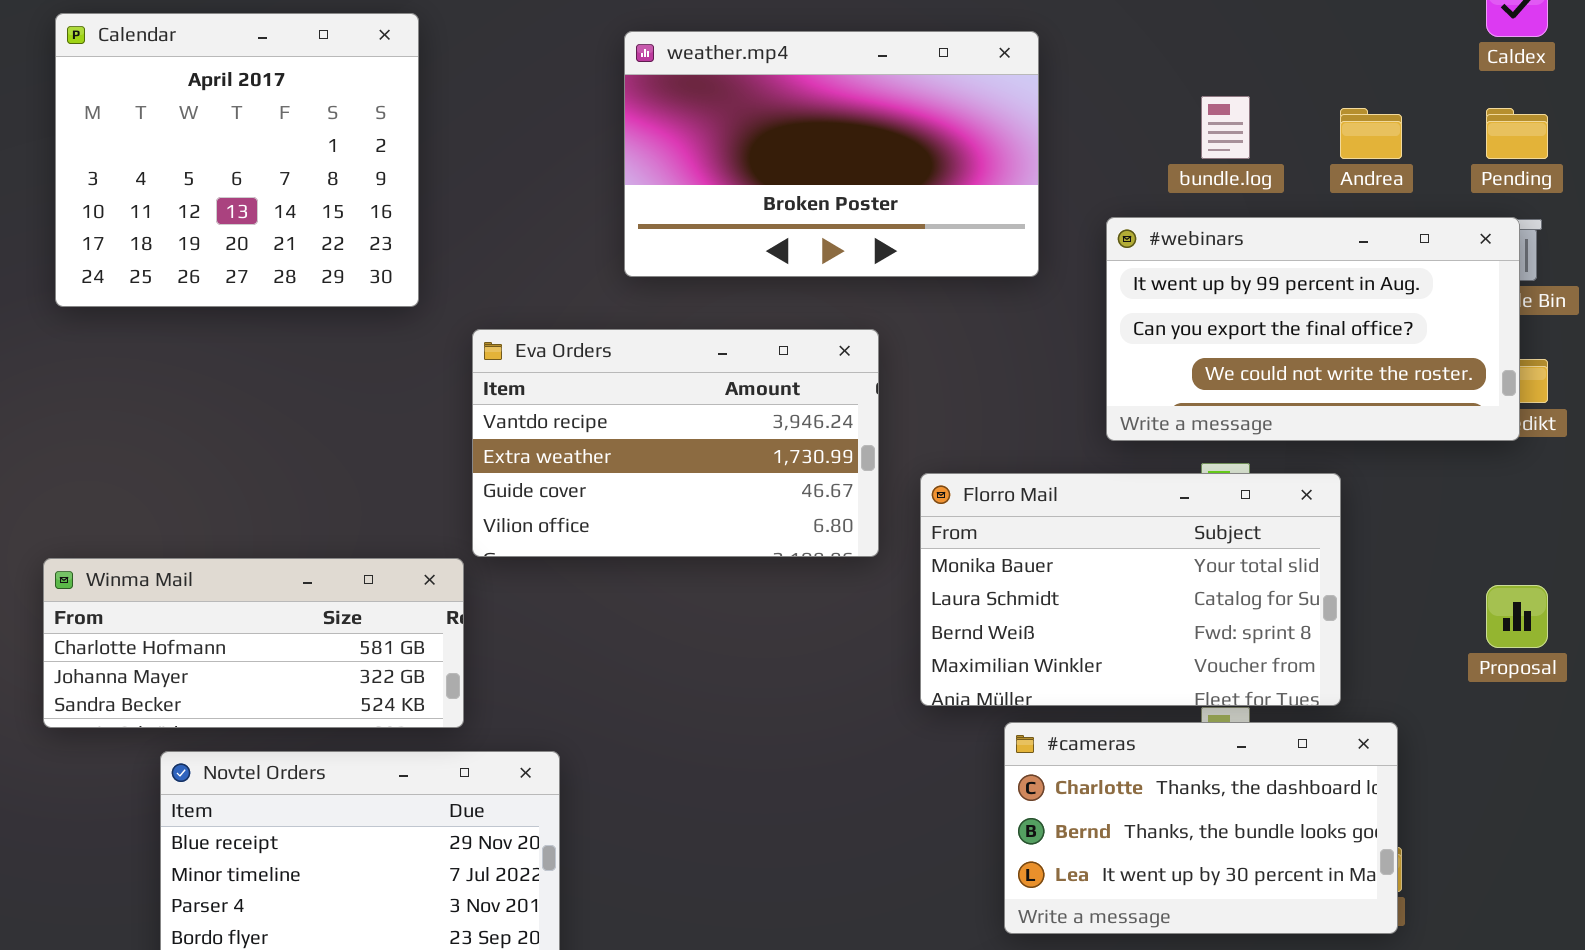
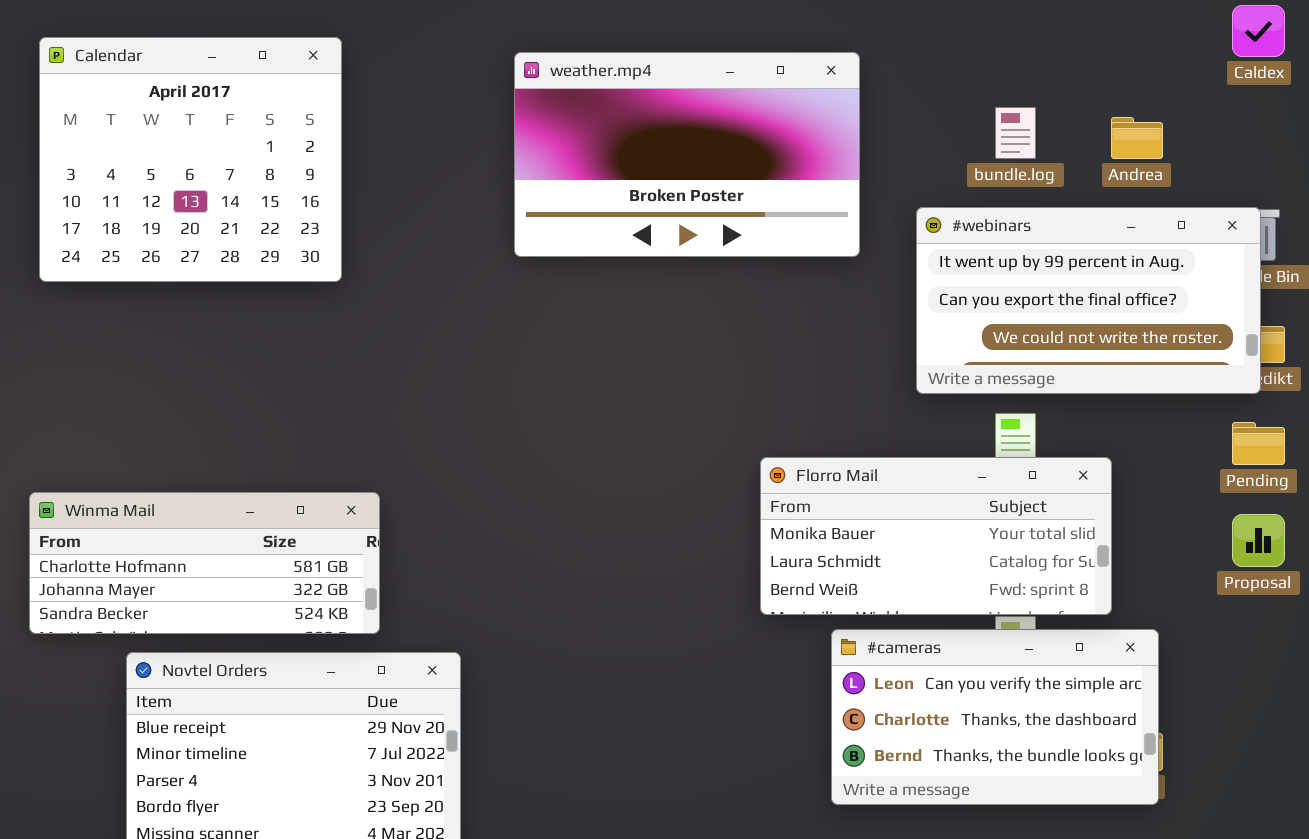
Pending: [1486,108,1548,159] -> [1232,422,1285,465], moved
Eva Orders: [472,329,879,557] -> none, closed
Florro Mail: [920,473,1341,706] -> [760,457,1112,615], resized
#cameras: [1004,722,1398,934] -> [831,629,1159,805], scrolled up 1 row

